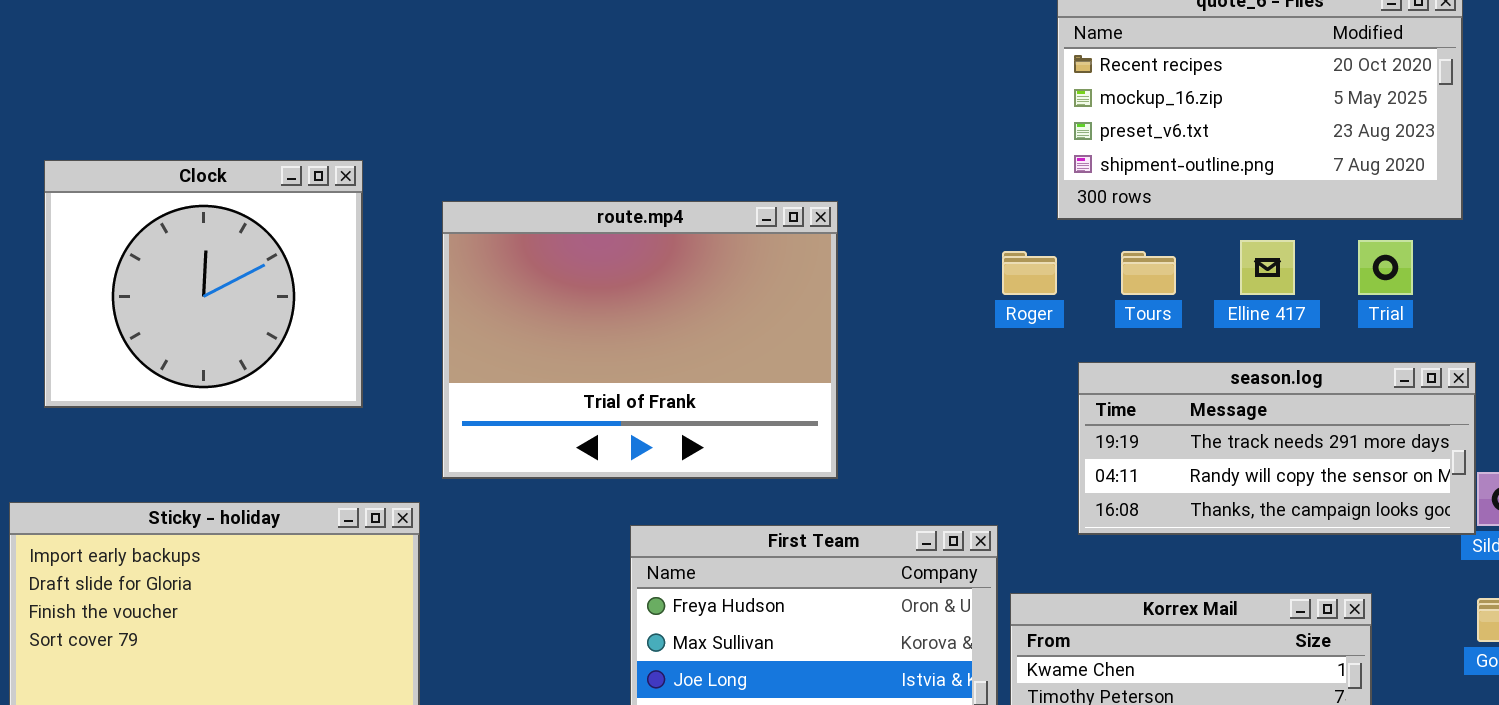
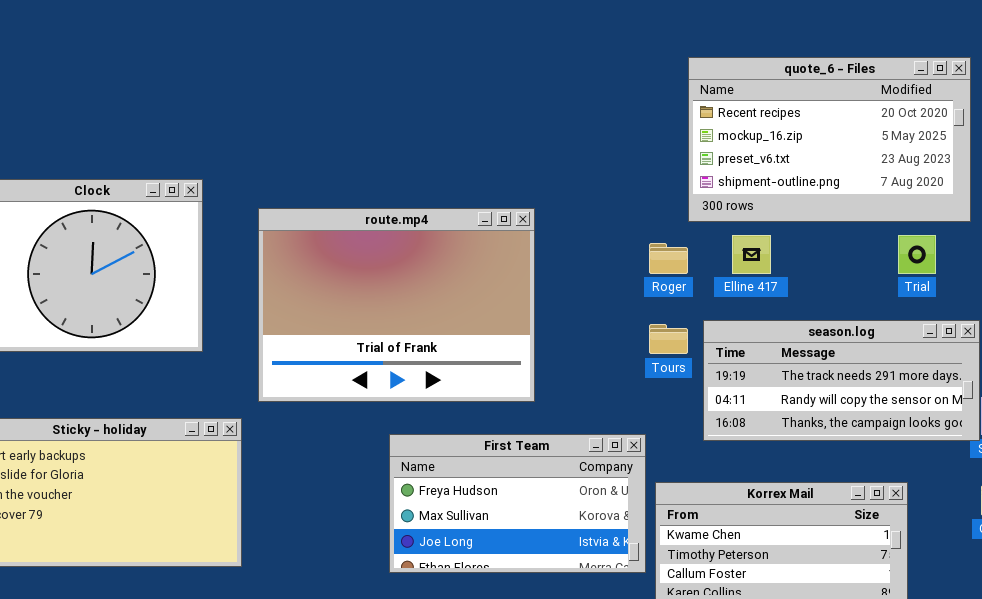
Elline 417: [1240,240,1295,295] -> [732,235,771,274], moved
Tours: [1121,251,1176,295] -> [649,324,688,354], moved

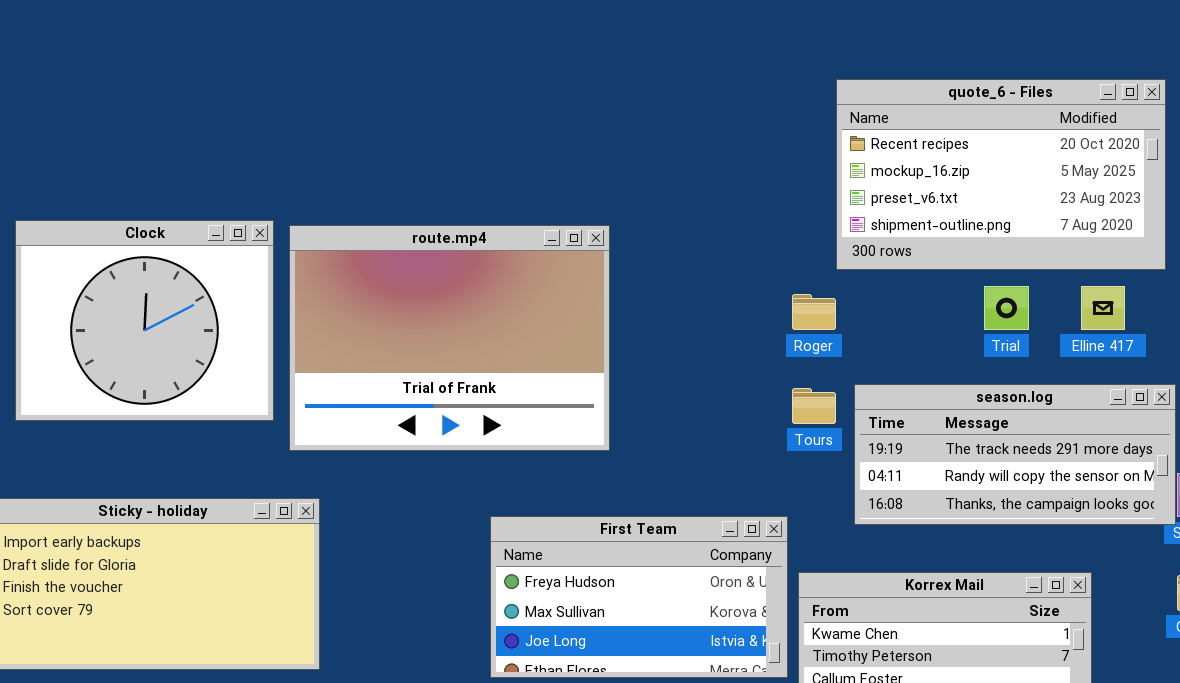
route.mp4: [258,208,535,402] -> [289,225,610,451], moved
Elline 417: [732,235,771,274] -> [1081,286,1125,330], moved
Trial: [898,235,936,274] -> [984,286,1029,330], moved

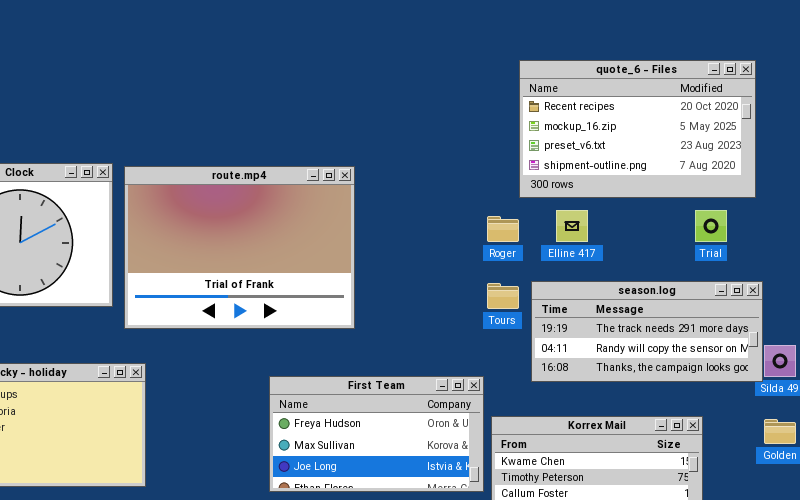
Trial: [984,286,1029,330] -> [695,210,727,242], moved
Elline 417: [1081,286,1125,330] -> [556,210,588,242], moved

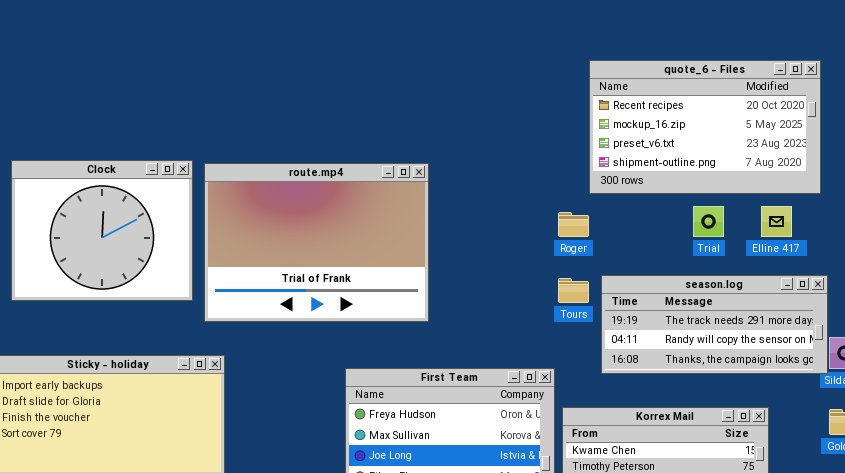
Elline 417: [556,210,588,242] -> [761,206,792,237], moved
Trial: [695,210,727,242] -> [693,206,724,237], moved

